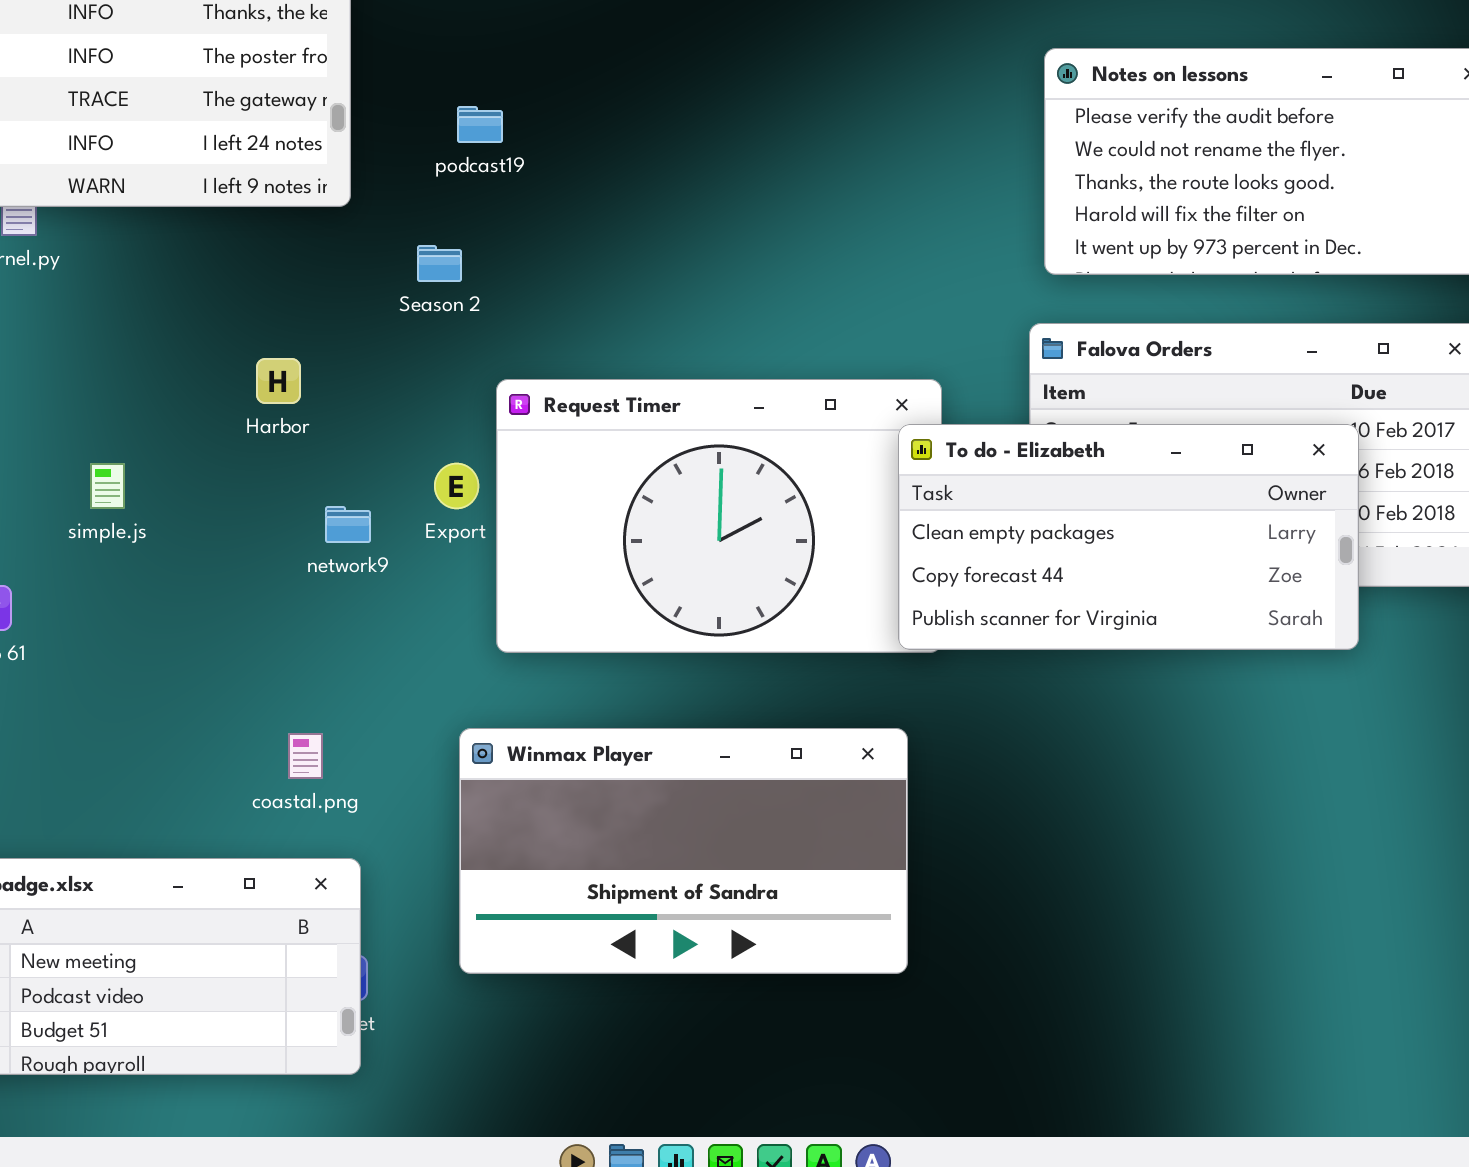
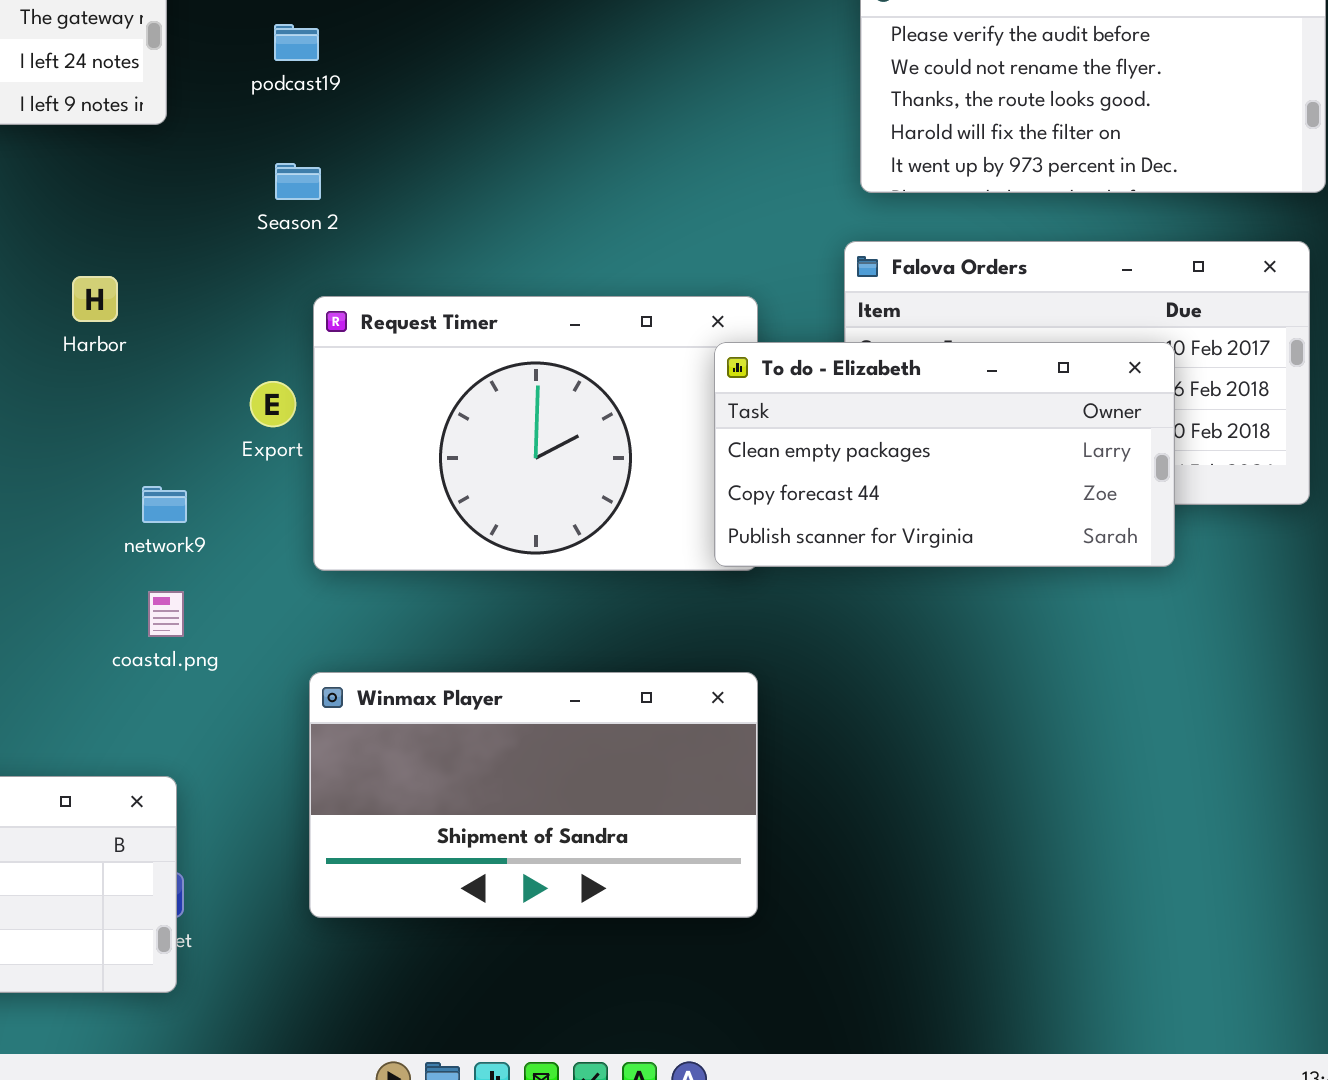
Season 2: [417,245,462,282] -> [275,163,321,200], moved
network9: [325,506,371,543] -> [142,486,187,523], moved
Winmax Player: [459,728,908,974] -> [309,672,758,918], moved
coastal.png: [288,733,323,779] -> [148,591,184,637], moved

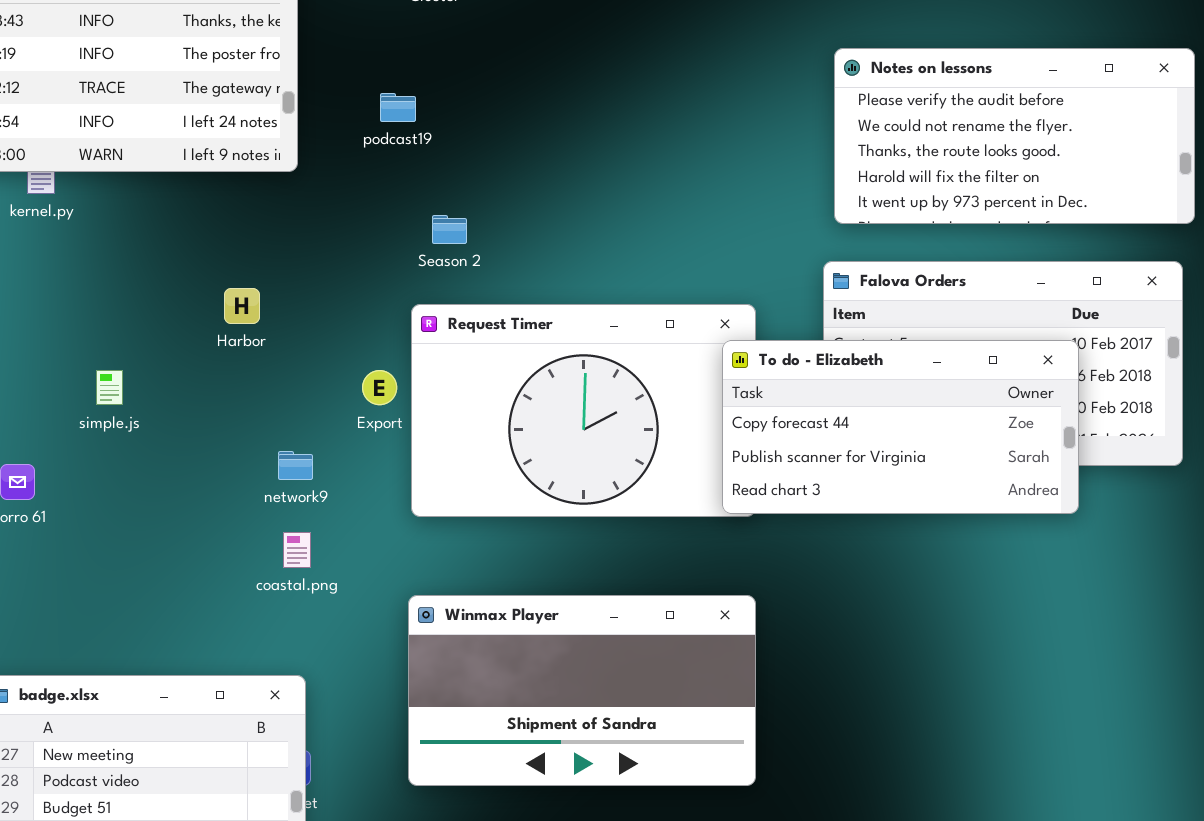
Season 2: [275,163,321,200] -> [432,215,467,244], moved
To do - Elizabeth: [714,342,1175,567] -> [722,340,1079,514], scrolled down 1 row

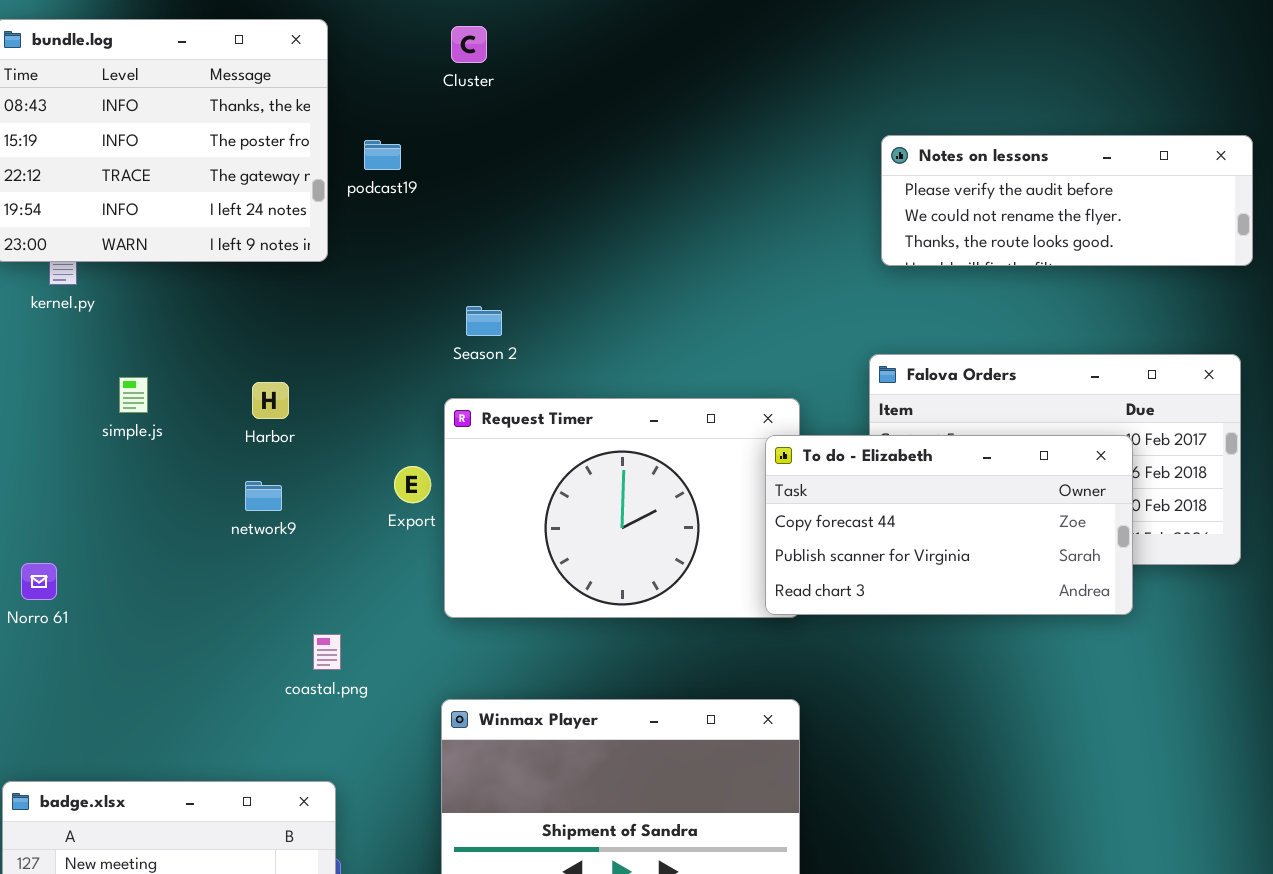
Notes on lessons: [834,48,1195,224] -> [881,135,1253,266], resized
podcast19: [380,93,416,122] -> [364,140,401,170], moved
simple.js: [96,370,123,405] -> [119,377,148,413], moved
network9: [278,451,313,480] -> [245,481,282,511], moved

